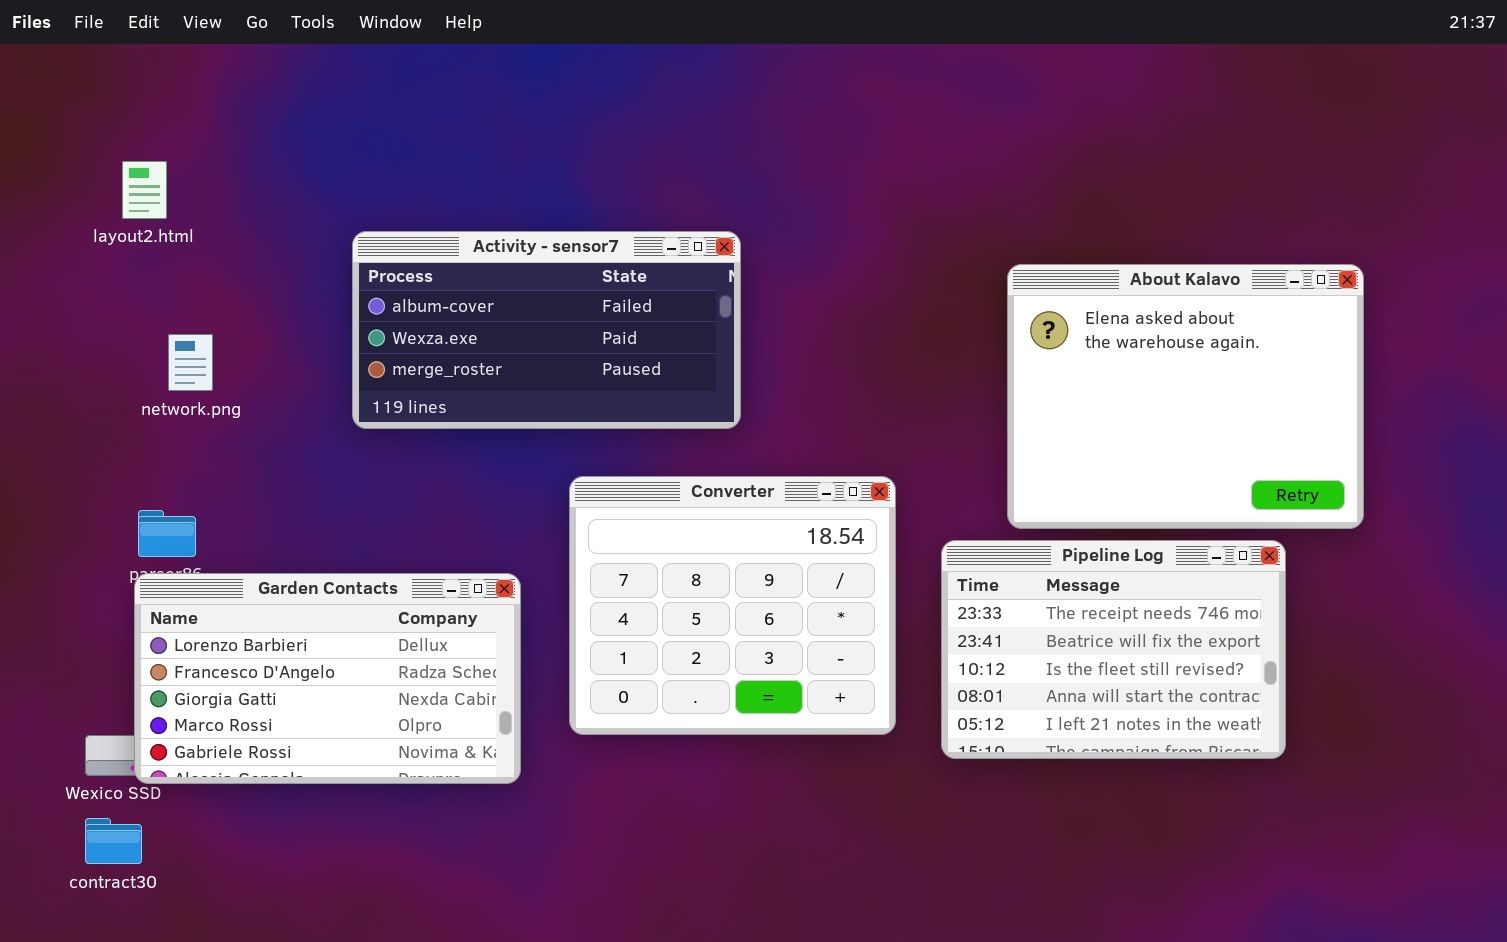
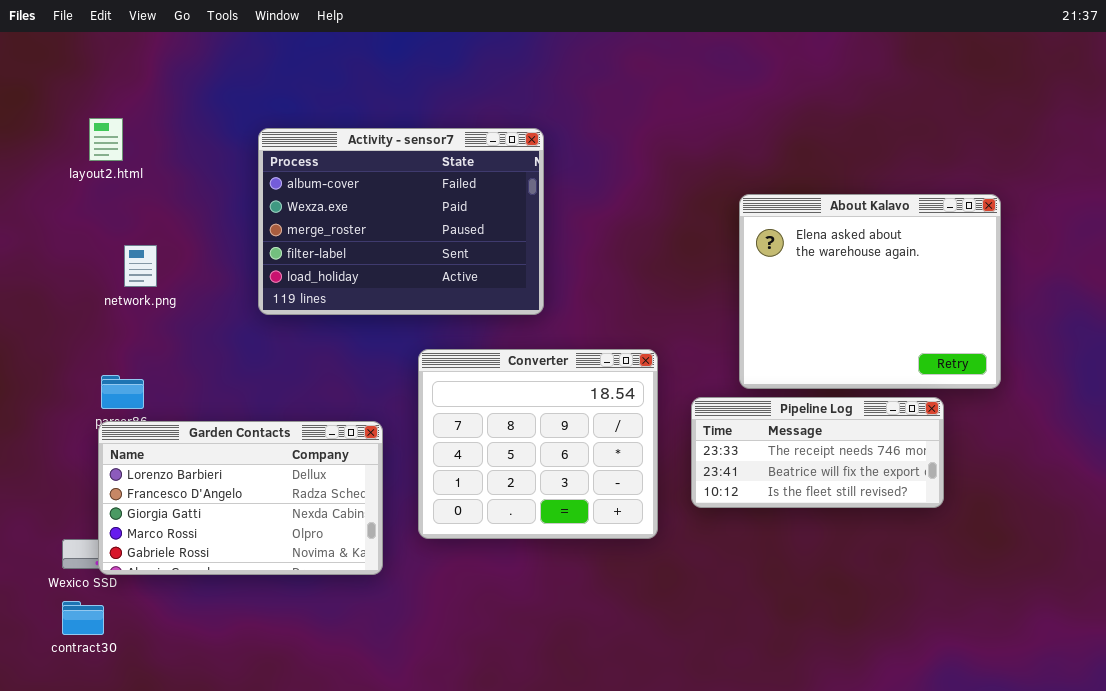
Activity - sensor7: [352,231,741,429] -> [258,128,544,315], resized
Pipeline Log: [941,540,1286,759] -> [691,397,944,508], resized

